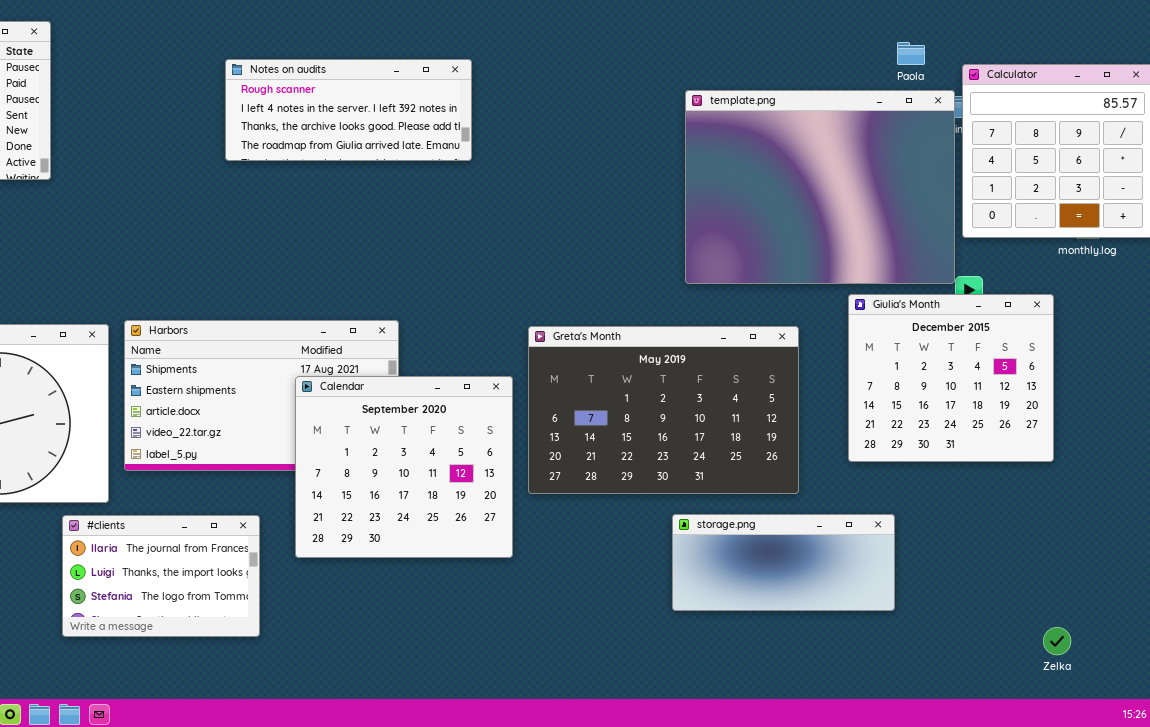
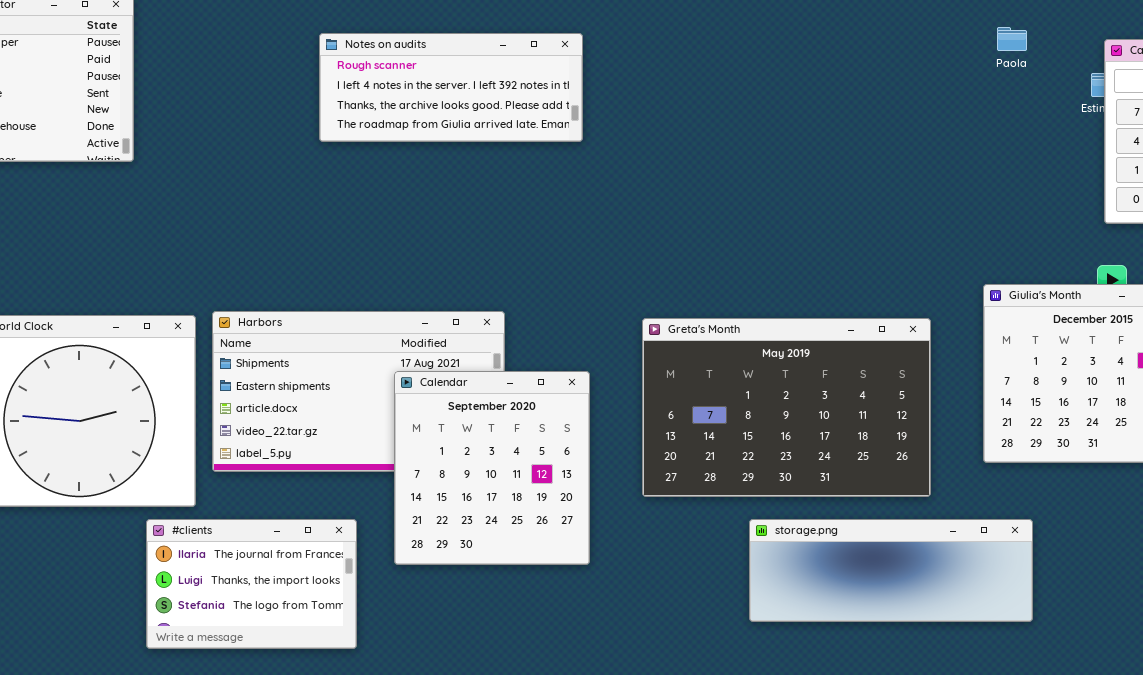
Paola: [897,42,925,65] -> [997,27,1027,51], moved
template.png: [685,90,955,284] -> none, closed
Calendar: [295,376,513,558] -> [394,371,590,565], resized
storage.png: [672,514,895,611] -> [749,519,1033,622], resized

